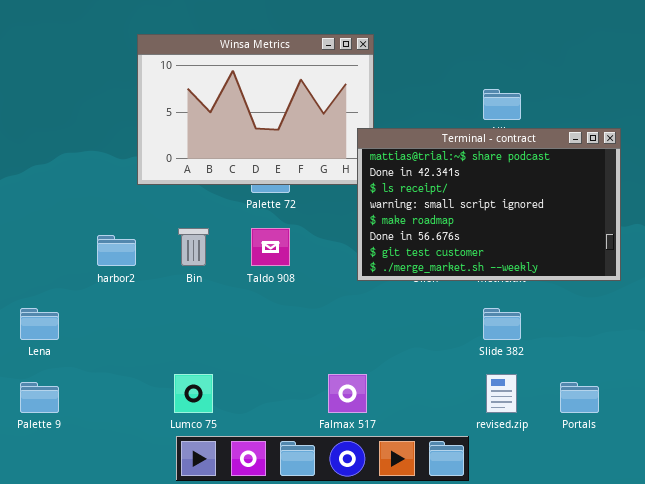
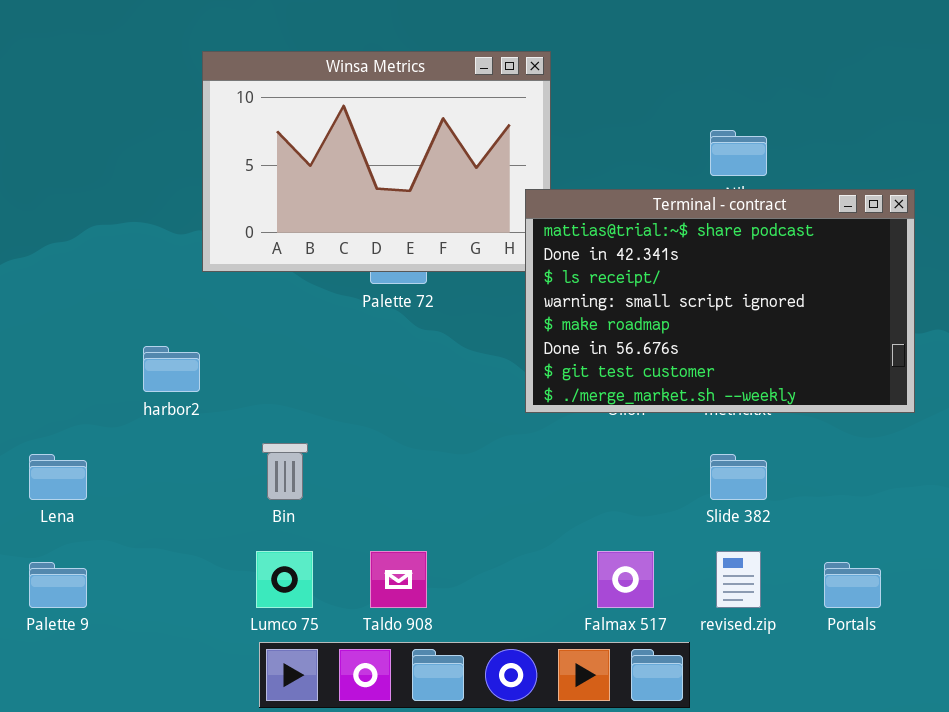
Bin: [178,228,209,266] -> [262,443,308,500], moved
Taldo 908: [251,228,290,266] -> [370,551,427,608], moved
Falmax 517: [328,374,367,413] -> [597,551,654,608], moved

